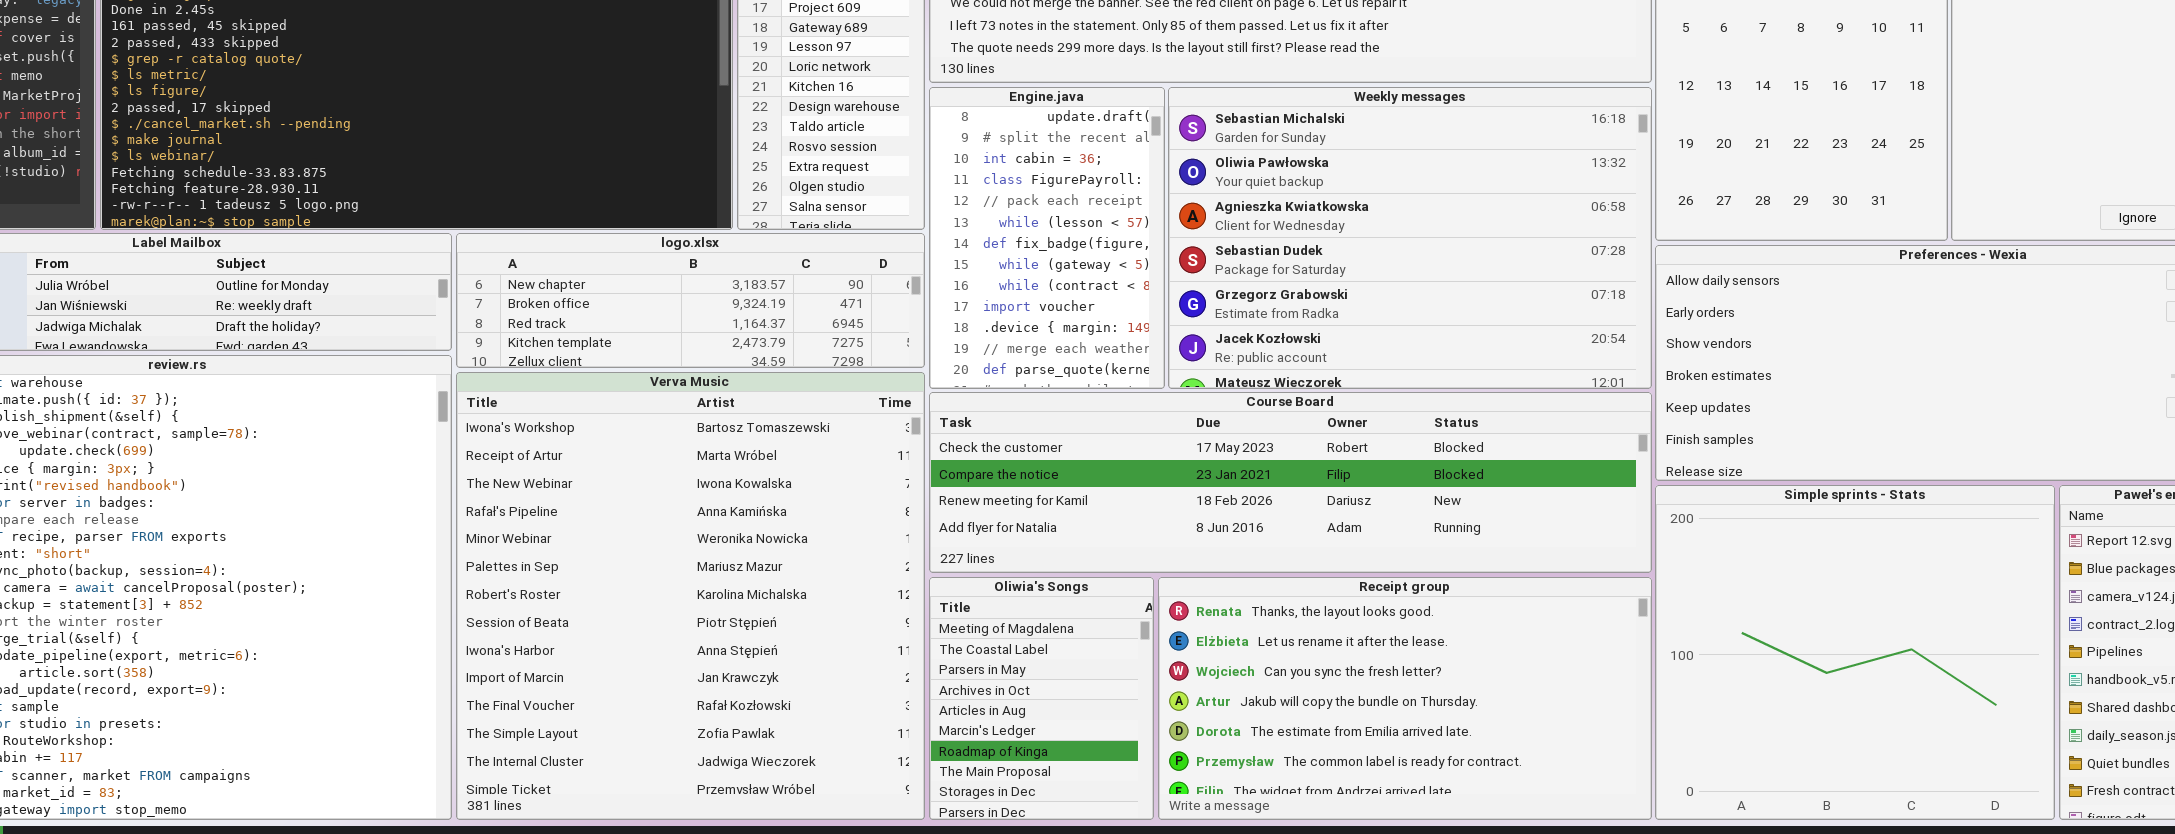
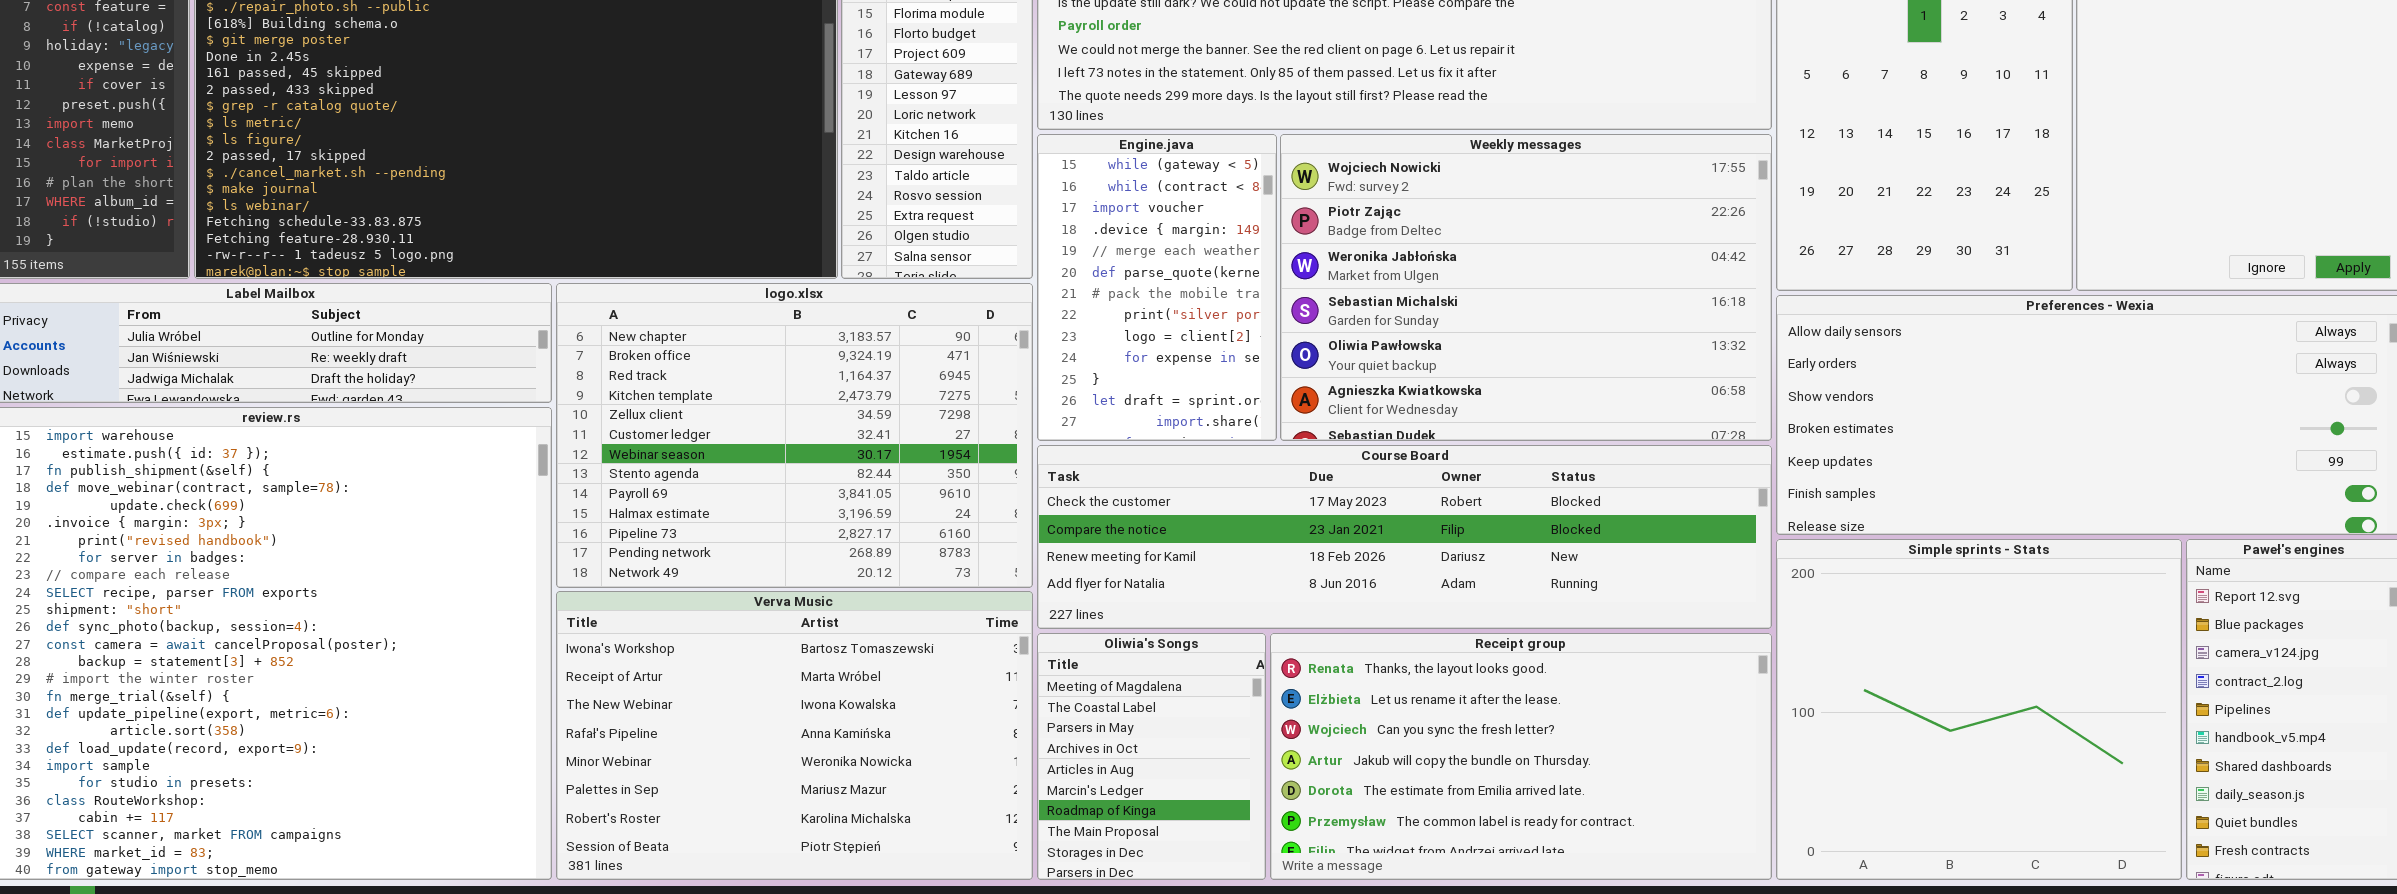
Engine.java: [929,87,1165,389] -> [1037,134,1277,441], scrolled down 7 rows
Weekly messages: [1168,87,1652,389] -> [1280,134,1772,441], scrolled up 3 rows
logo.xlsx: [456,233,925,368] -> [556,283,1033,588], resized
Verva Music: [456,372,925,820] -> [556,591,1033,880], resized

